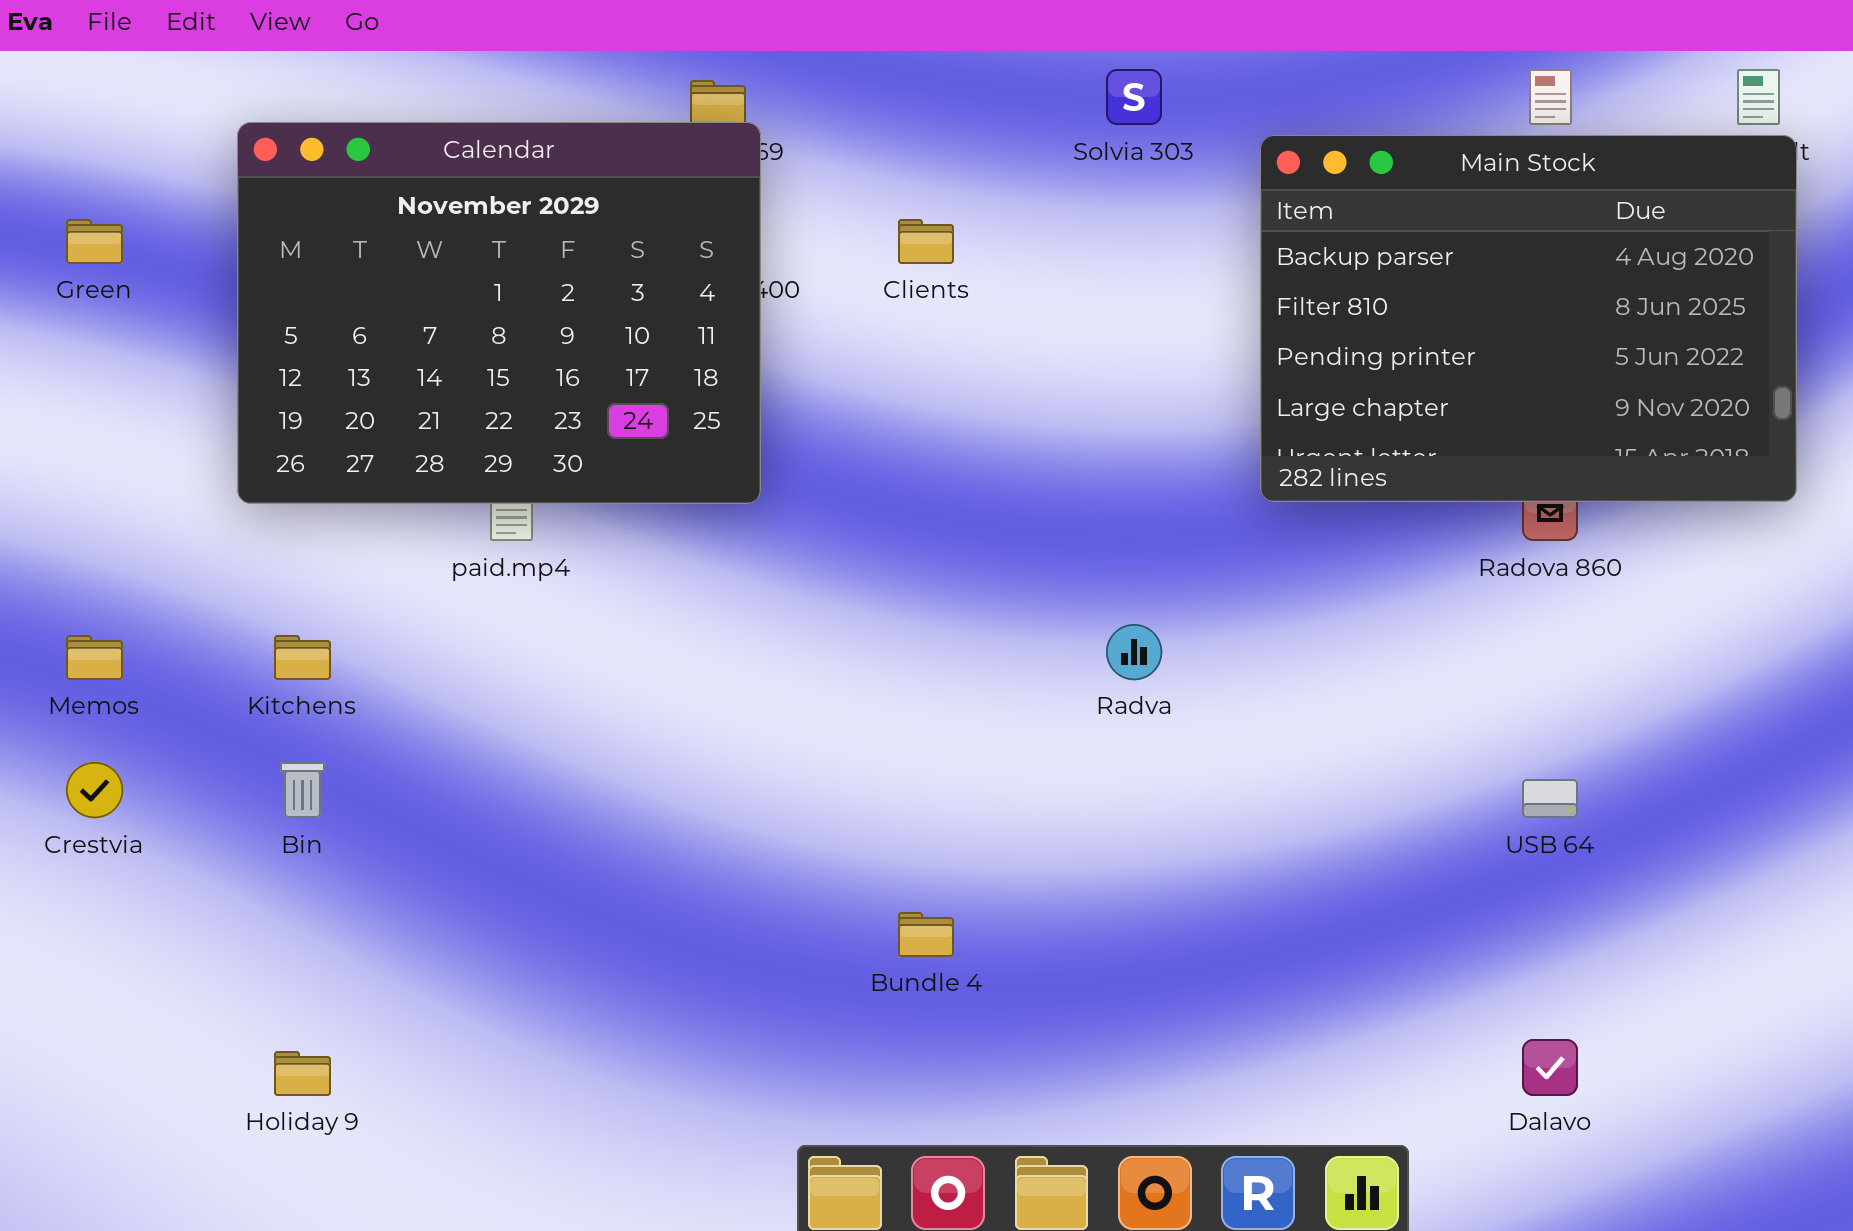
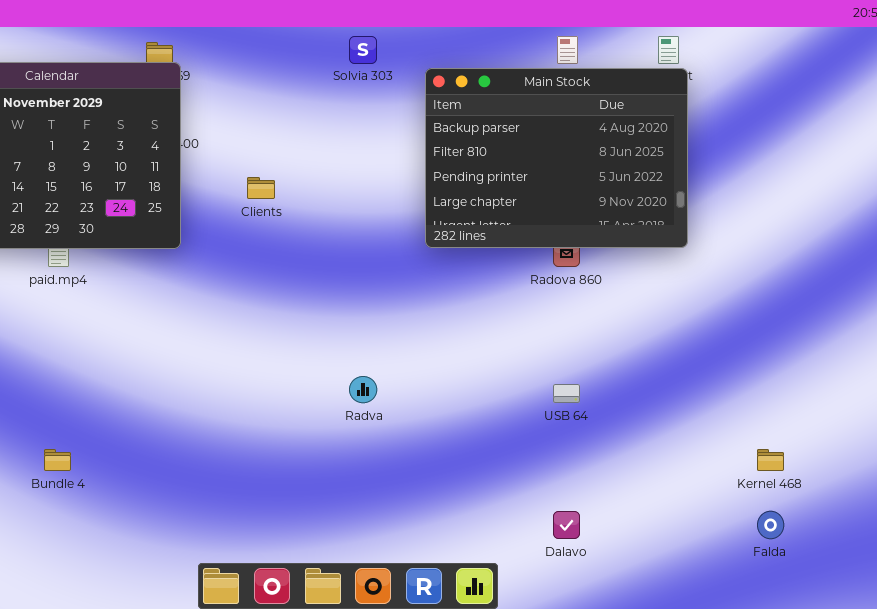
Clients: [898,219,954,264] -> [247,177,275,199], moved
Radva: [1106,624,1162,680] -> [349,376,377,403], moved
Bundle 4: [898,912,954,957] -> [44,449,71,471], moved

